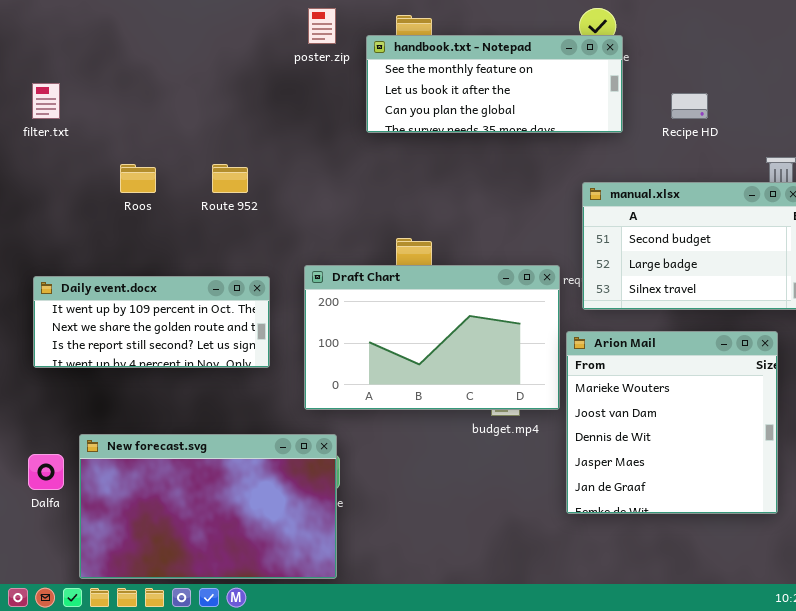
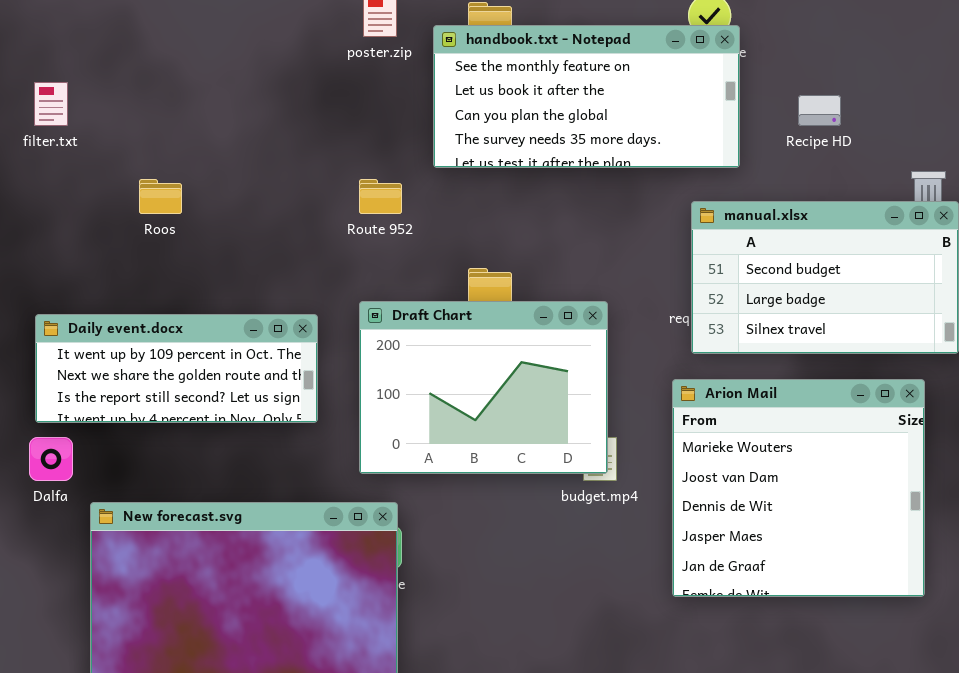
handbook.txt - Notepad: [366,35,623,133] -> [433,25,740,168], resized
Route 952: [212,164,248,193] -> [359,179,402,214], moved
Draft Chart: [304,265,560,410] -> [359,301,608,474], resized
Dalfa: [28,454,64,490] -> [29,437,73,481], moved

